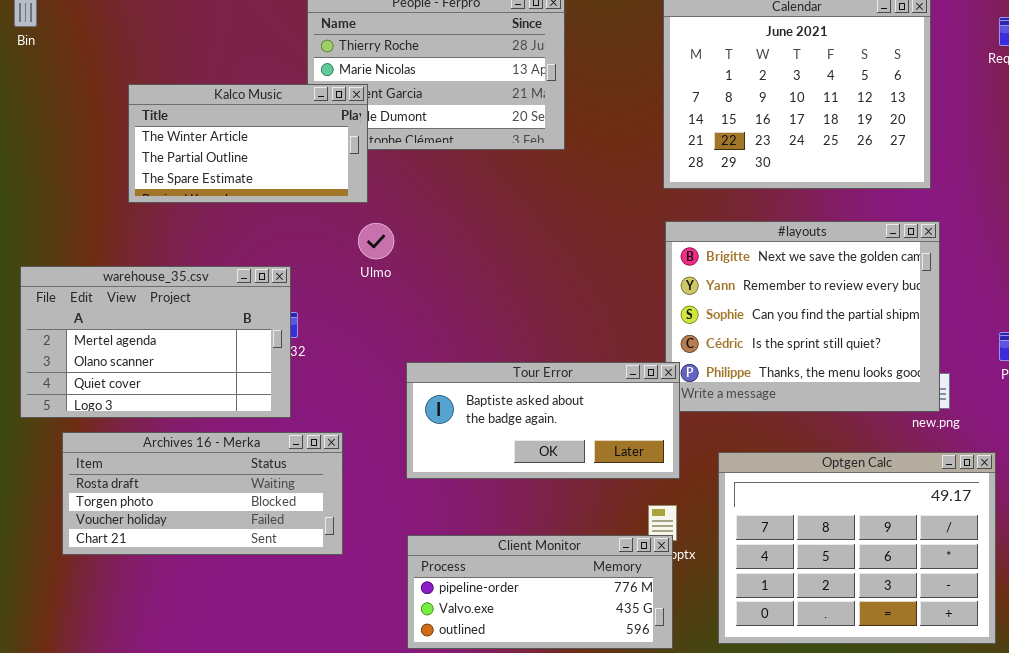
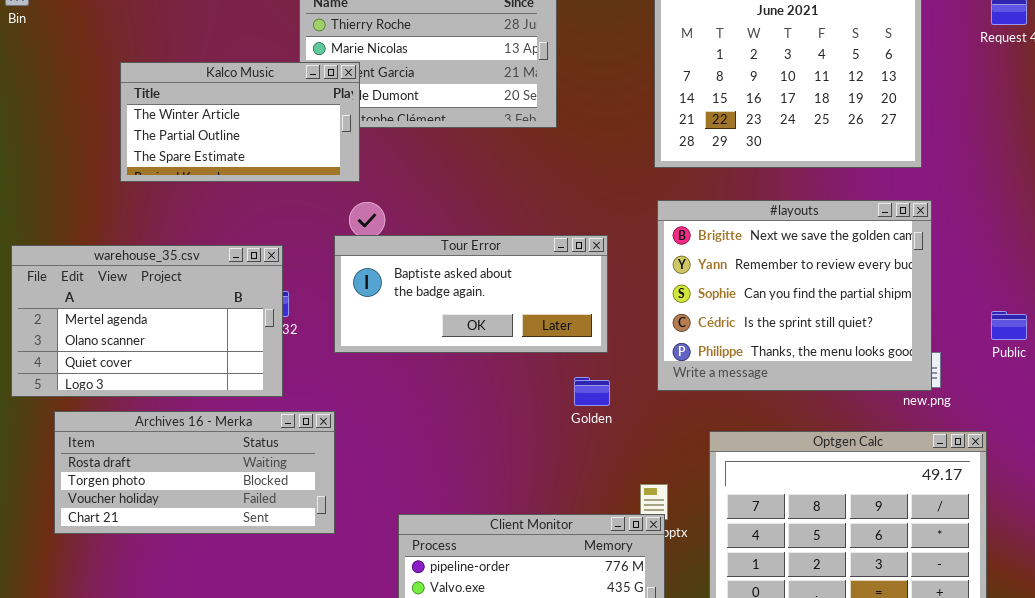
Tour Error: [406,362,680,479] -> [334,235,608,353], moved

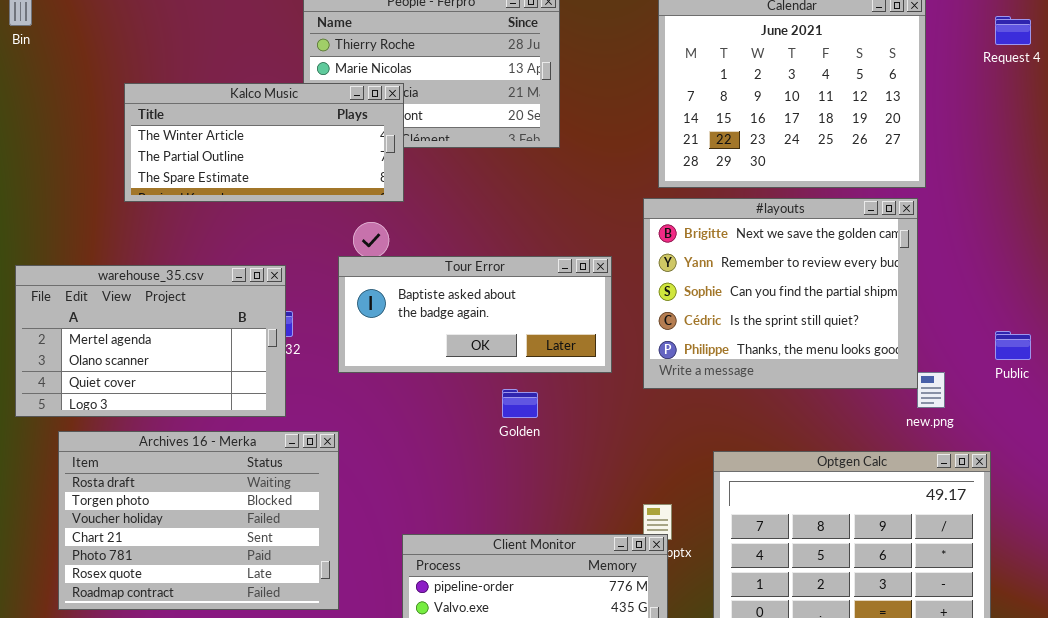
Kalco Music: [120,62,360,182] -> [124,83,404,202], resized
#layouts: [657,200,932,391] -> [643,198,918,389], moved
Golden: [574,377,610,406] -> [502,389,538,418], moved
Archives 16 - Merka: [54,411,335,534] -> [58,431,339,610], resized

